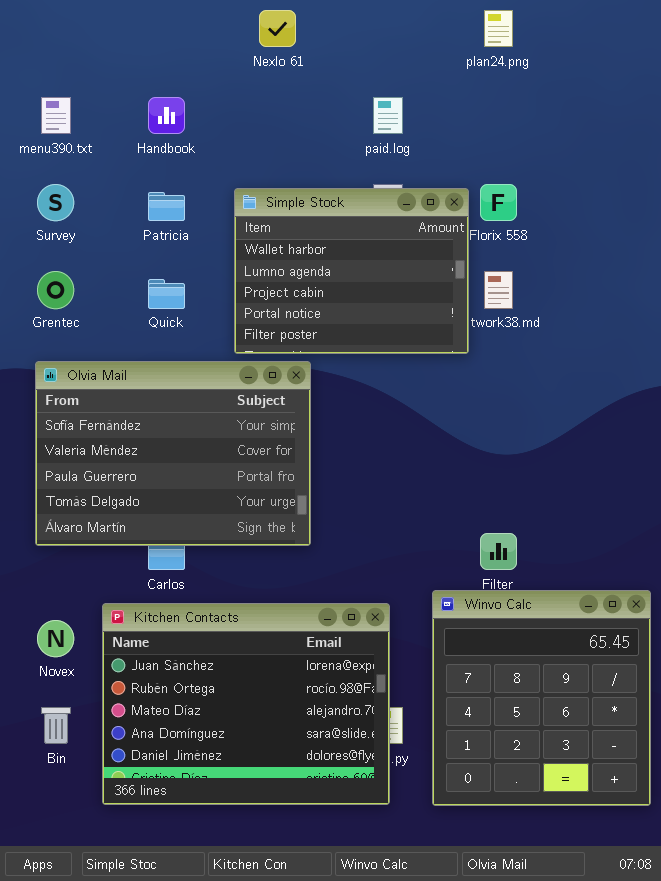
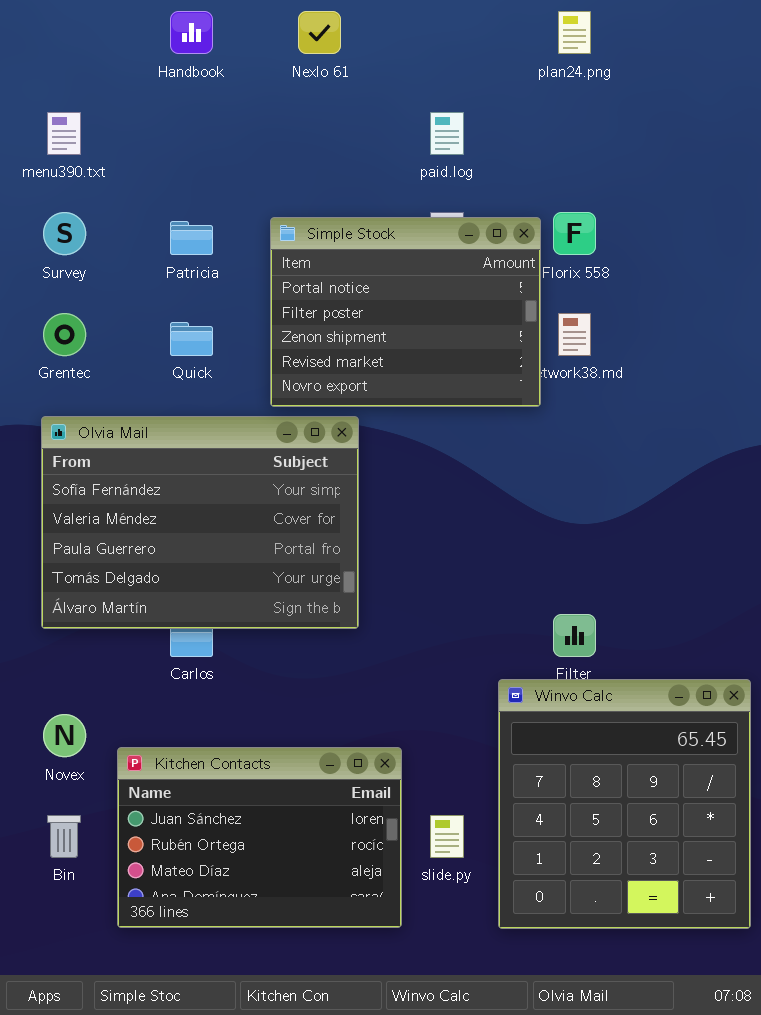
Handbook: [148,97,185,134] -> [170,11,213,54], moved
Simple Stock: [234,188,469,354] -> [270,217,541,407], scrolled down 3 rows
Kitchen Contacts: [102,603,390,805] -> [117,747,402,928], resized

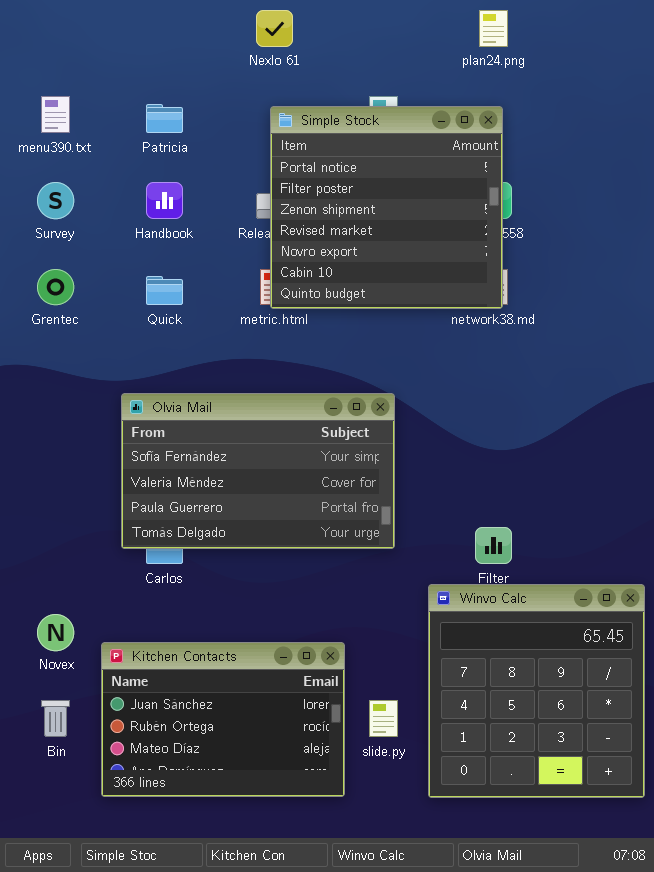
Handbook: [170,11,213,54] -> [146,182,183,219], moved
Simple Stock: [270,217,541,407] -> [270,106,503,309], moved, resized
Patricia: [170,221,213,255] -> [146,104,183,133], moved
Olvia Mail: [41,416,359,629] -> [121,393,395,549], moved, resized

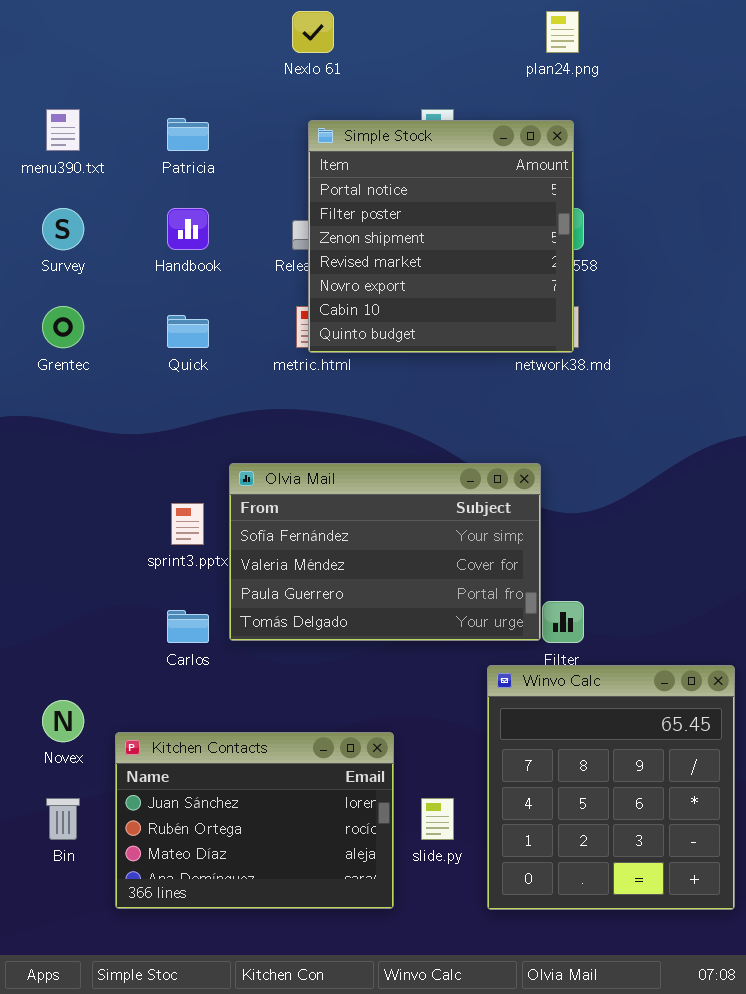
Olvia Mail: [121,393,395,549] -> [229,463,541,641], moved

